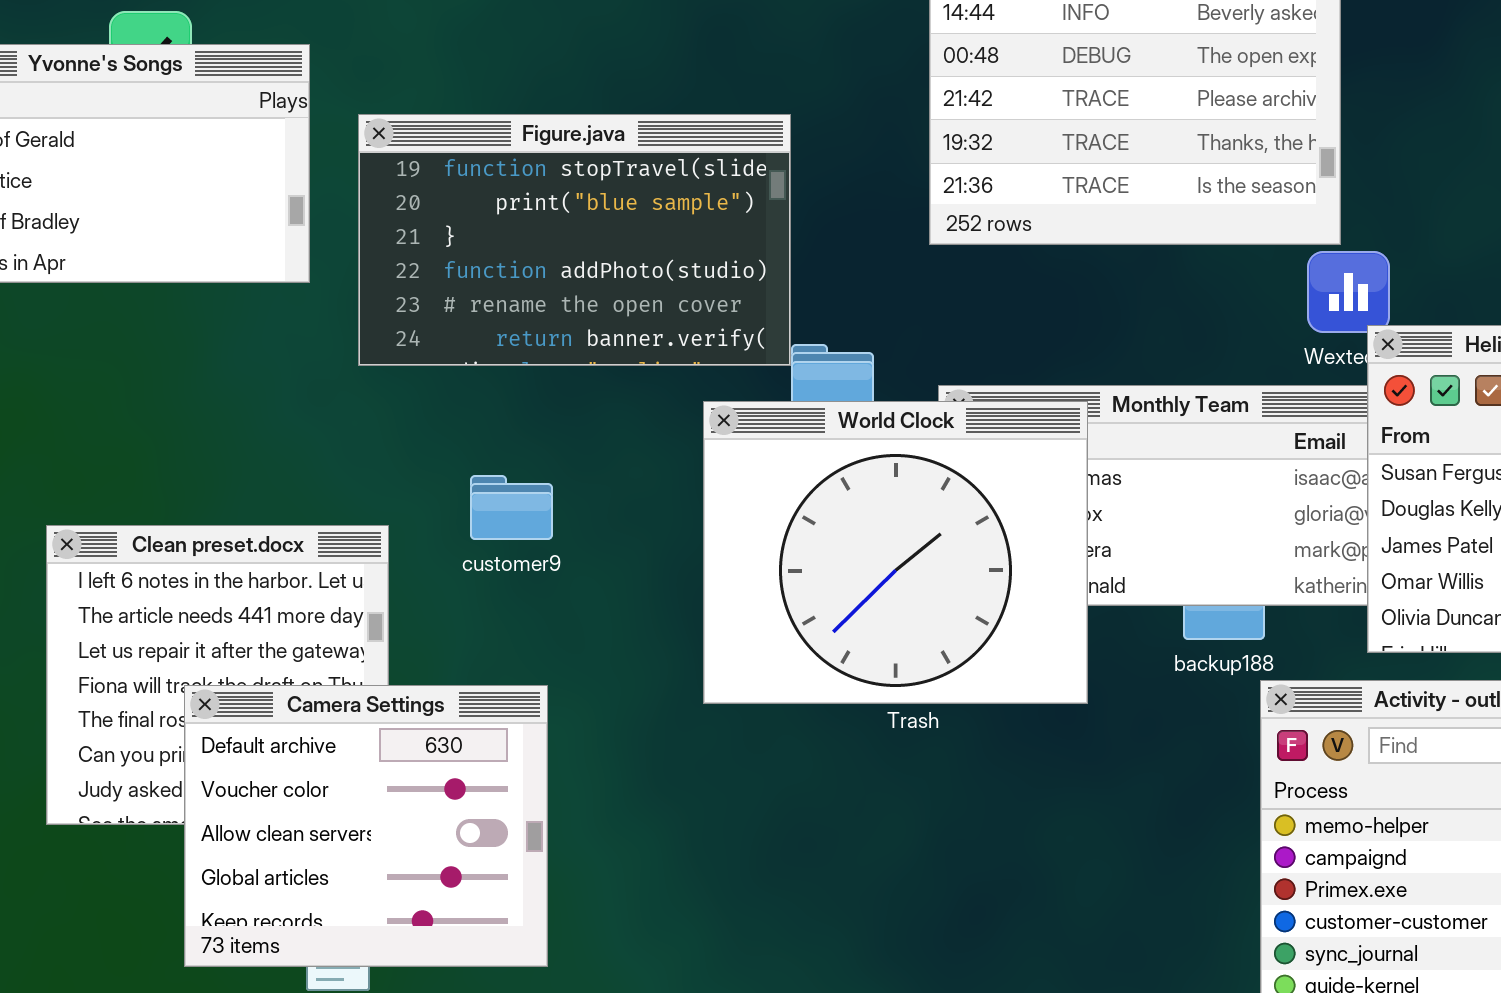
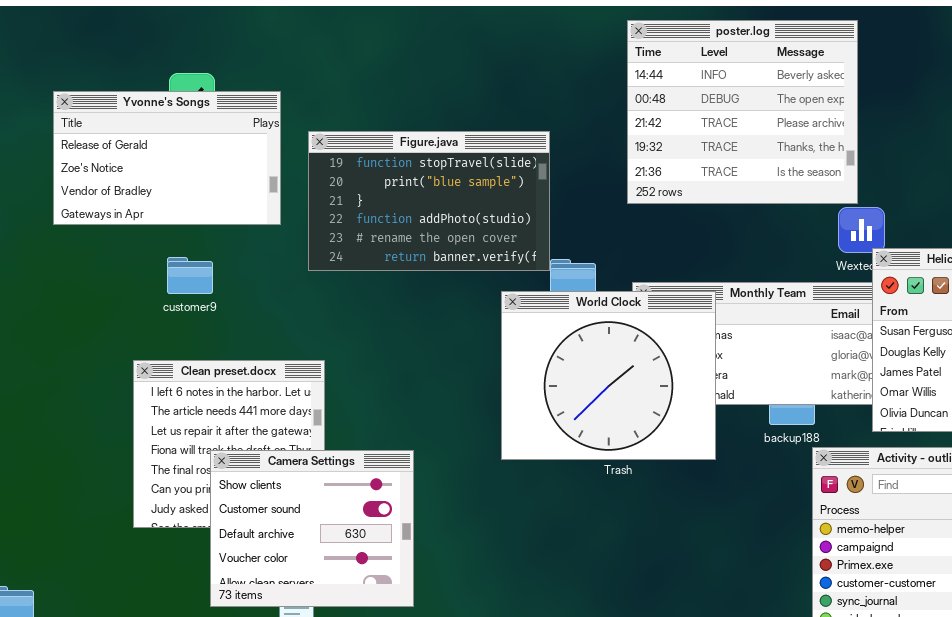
customer9: [470,475,553,540] -> [167,257,213,294], moved
Camera Settings: [184,685,548,967] -> [210,450,414,607], scrolled up 2 rows

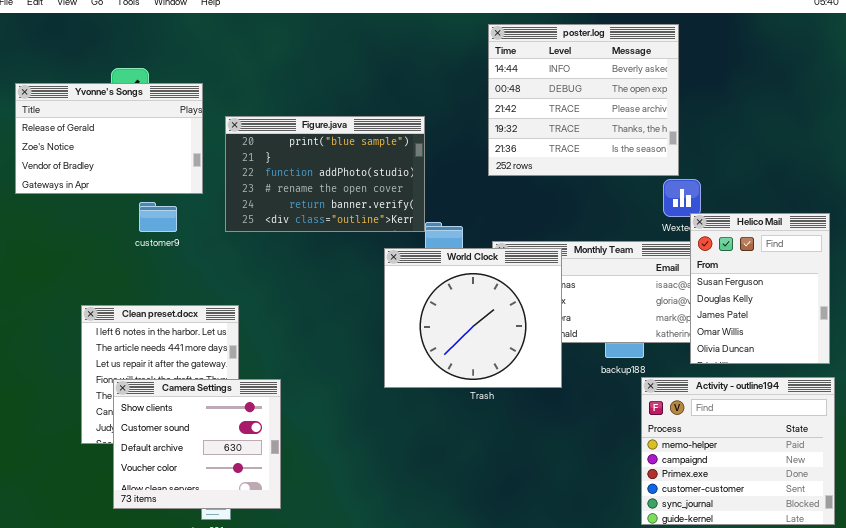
Figure.java: [308,131,550,271] -> [225,116,425,232], scrolled down 1 row
customer9: [167,257,213,294] -> [139,202,177,232], moved
Camera Settings: [210,450,414,607] -> [113,379,281,509], moved

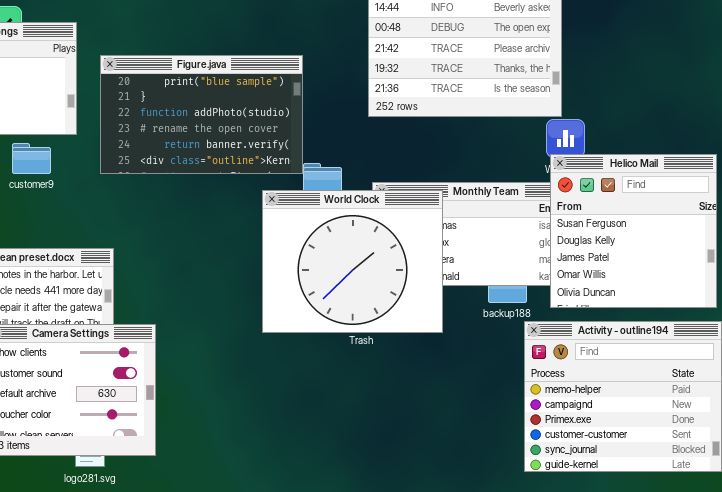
Helico Mail: [690,213,830,364] -> [550,154,717,308], resized

